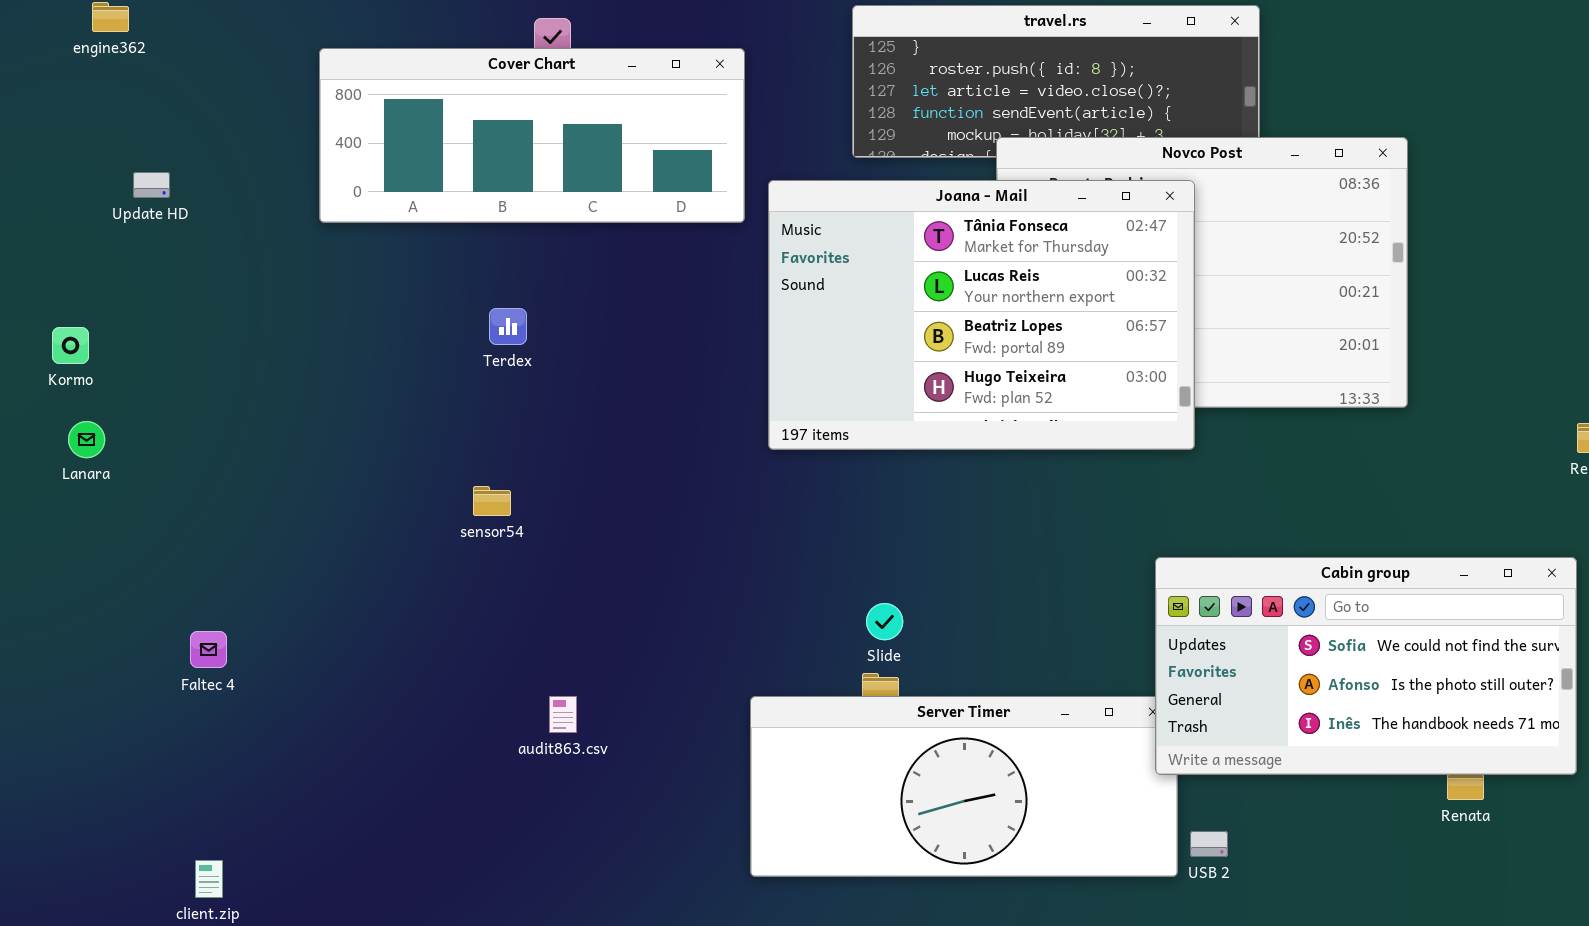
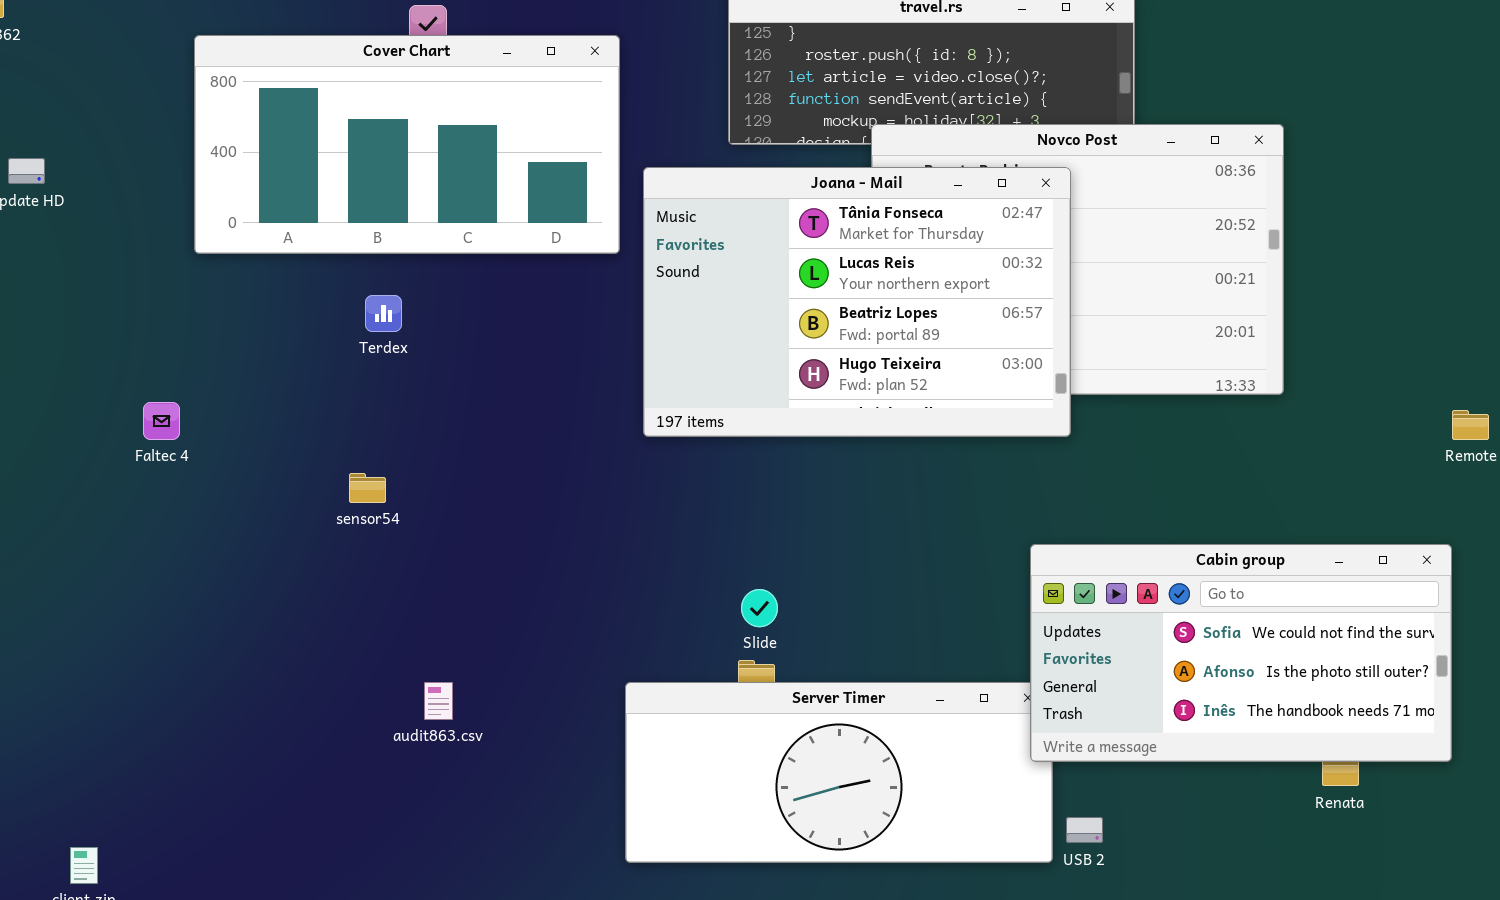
Cover Chart: [319,48,745,223] -> [194,35,620,254], resized
Faltec 4: [190,631,227,668] -> [143,402,180,440], moved

